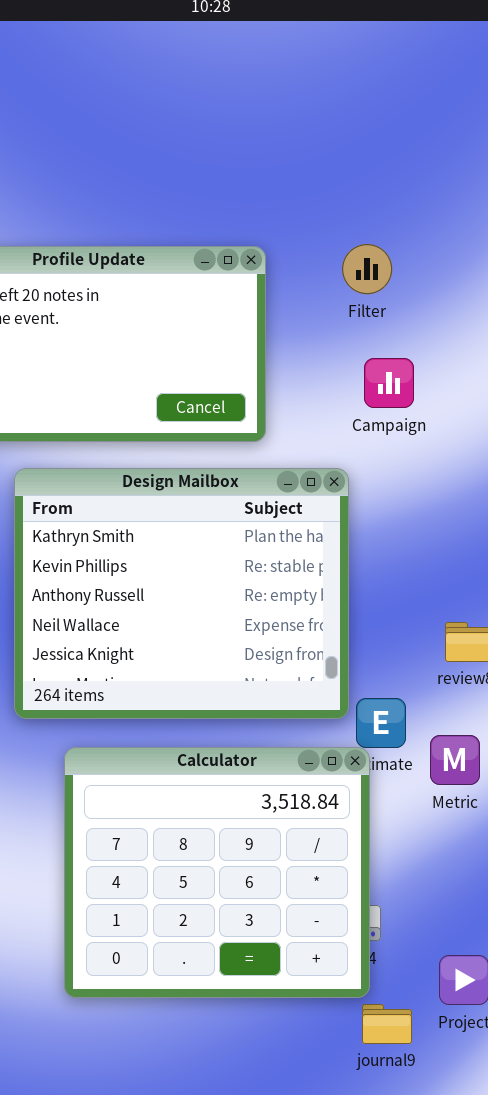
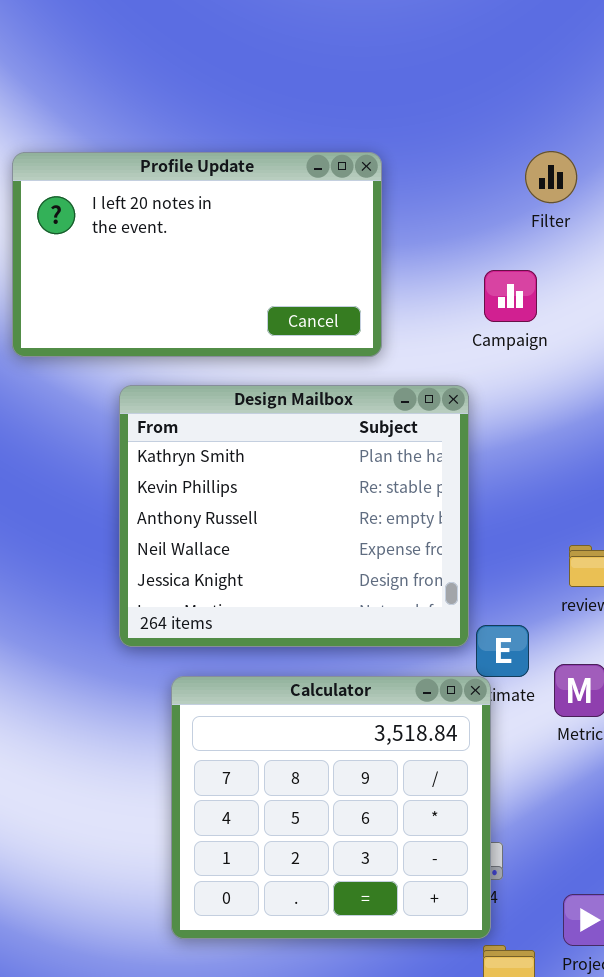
Filter: [342,244,392,294] -> [525,151,577,203], moved

